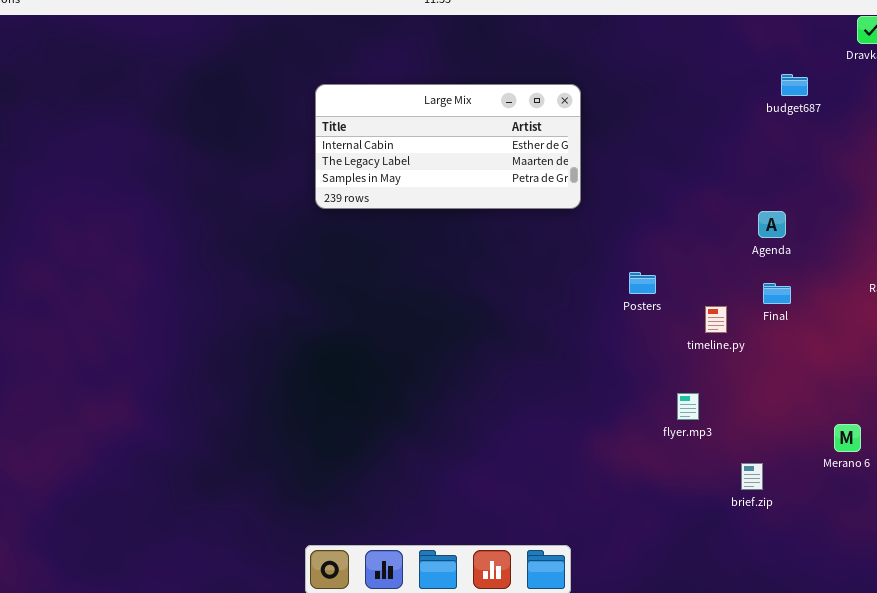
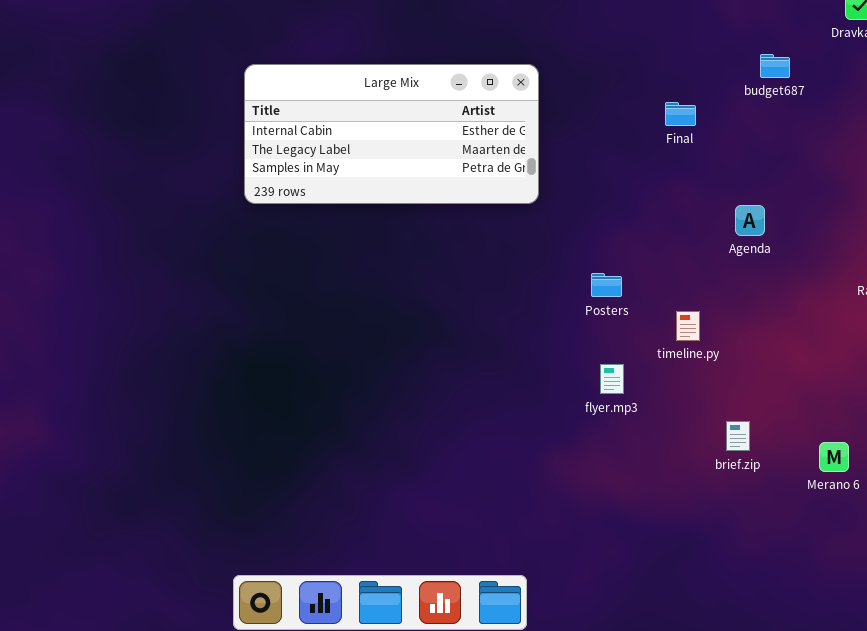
Final: [763,283,791,304] -> [665,102,696,126], moved
flyer.mp3: [677,393,699,420] -> [600,364,624,394], moved
brief.zip: [741,463,763,490] -> [726,421,750,451], moved

